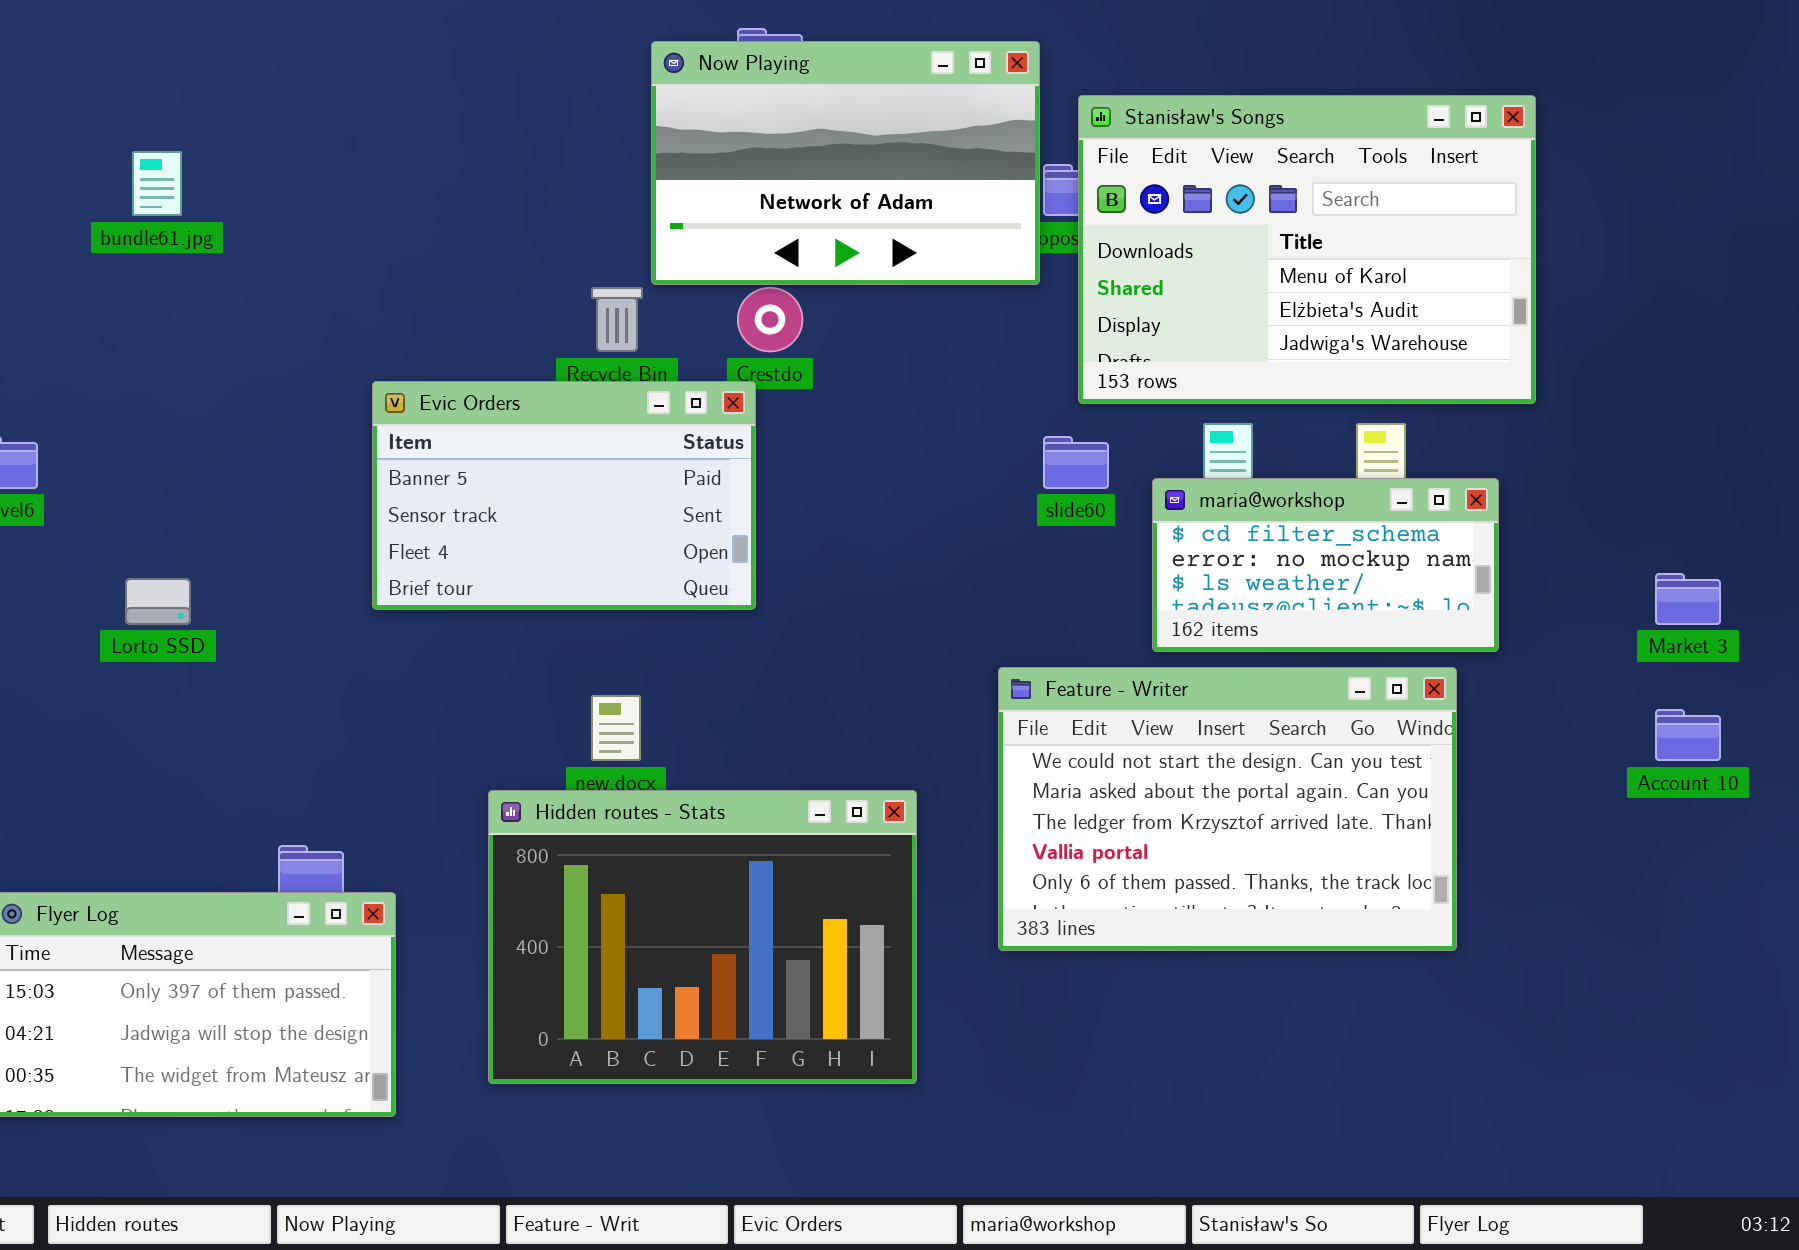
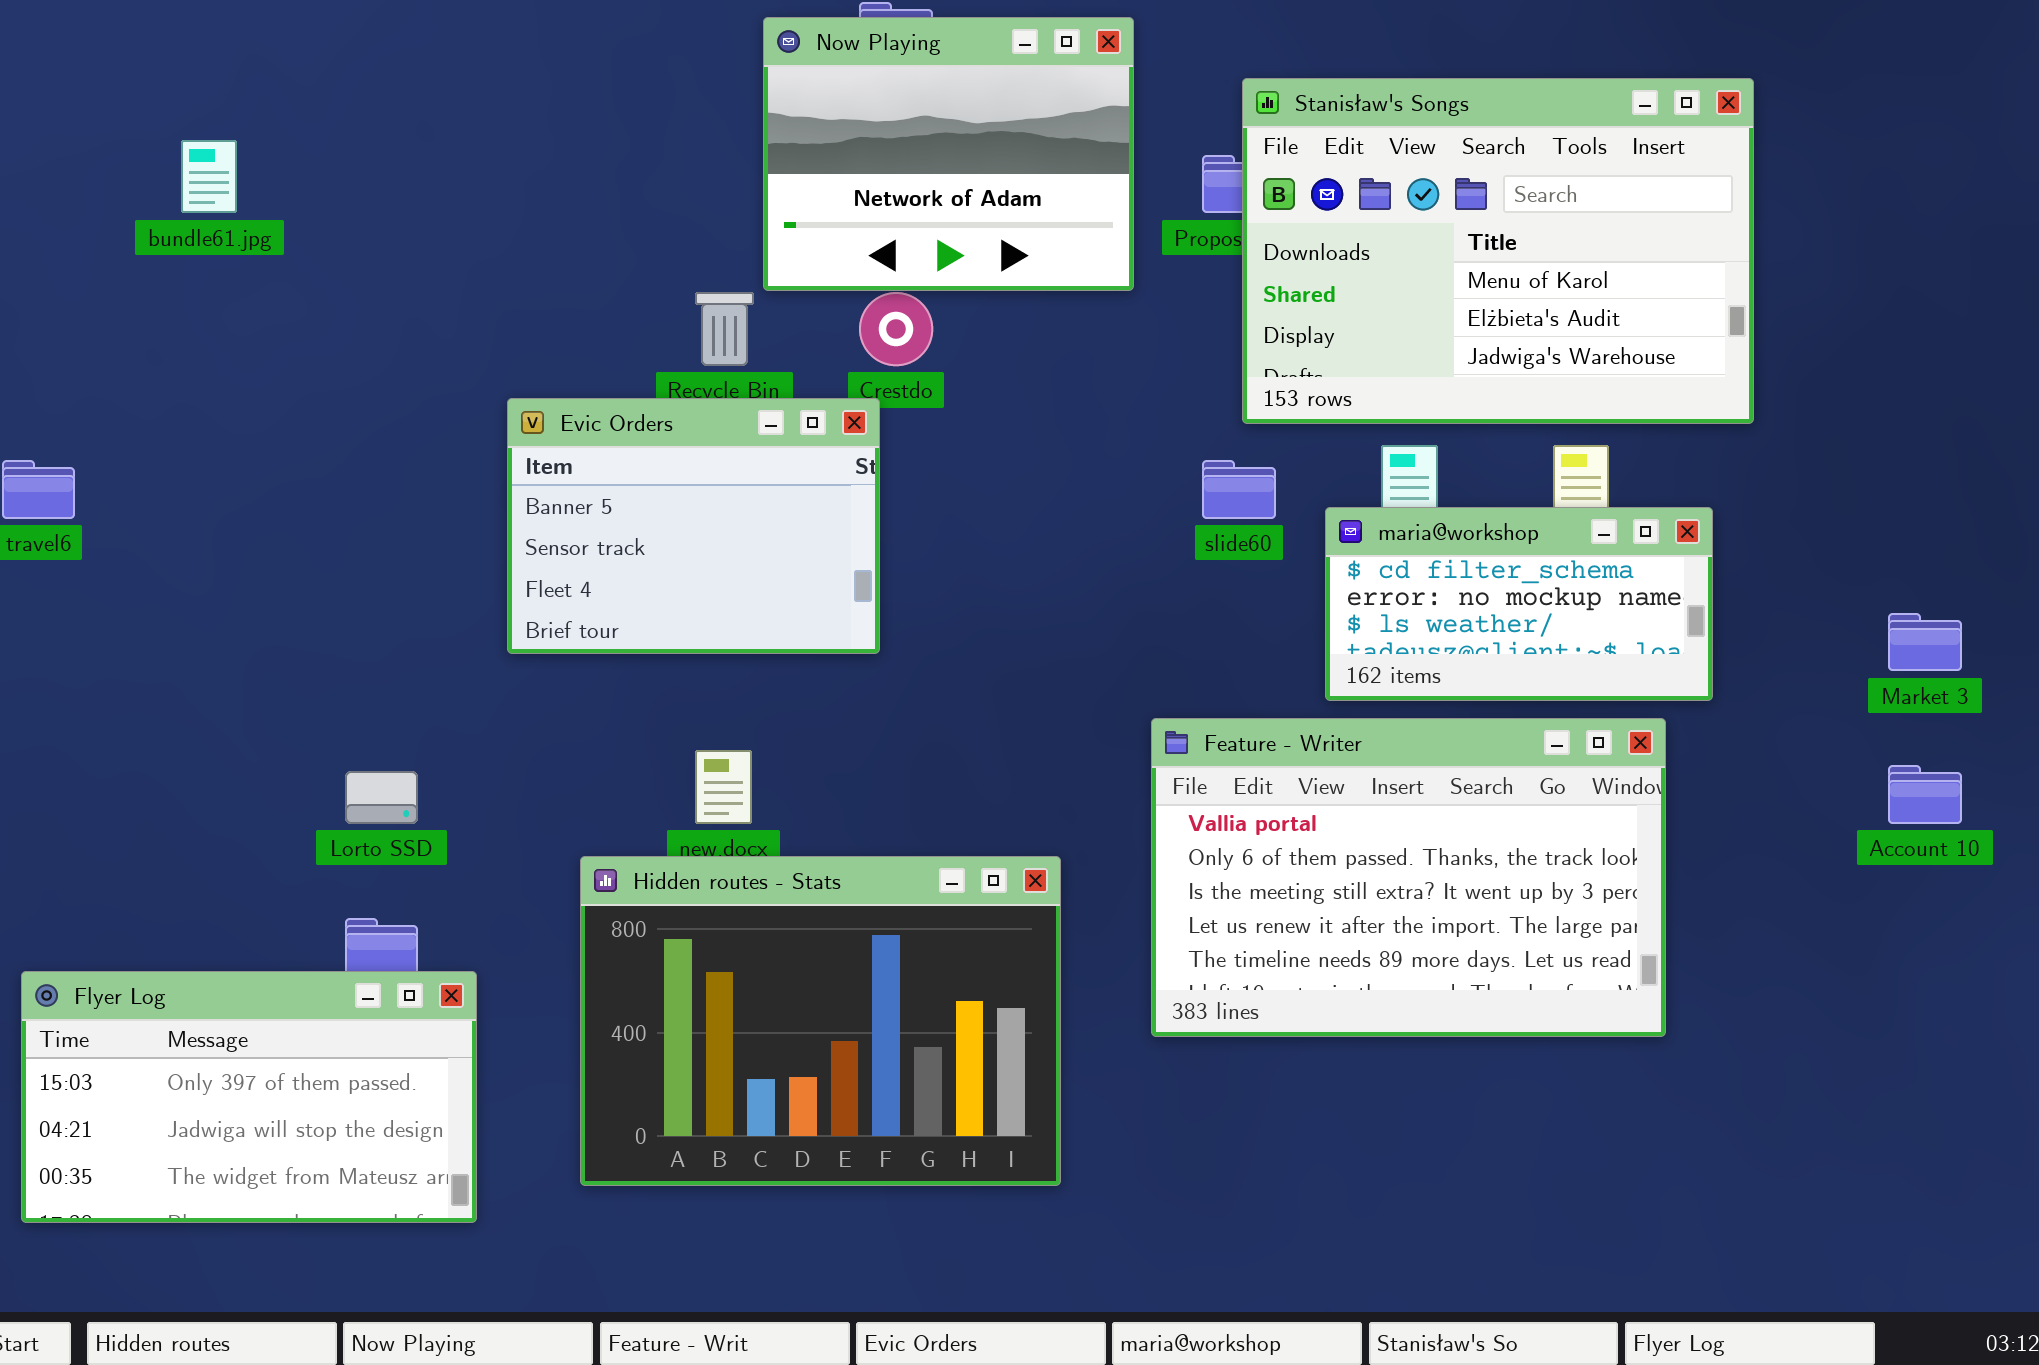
Now Playing: [651,41,1040,285] -> [763,17,1134,291], resized
Evic Orders: [372,381,756,610] -> [507,398,880,654], resized
Lorto SSD: [125,578,191,625] -> [345,771,418,824], moved
Feature - Writer: [998,667,1457,951] -> [1151,718,1666,1037], scrolled down 3 rows

